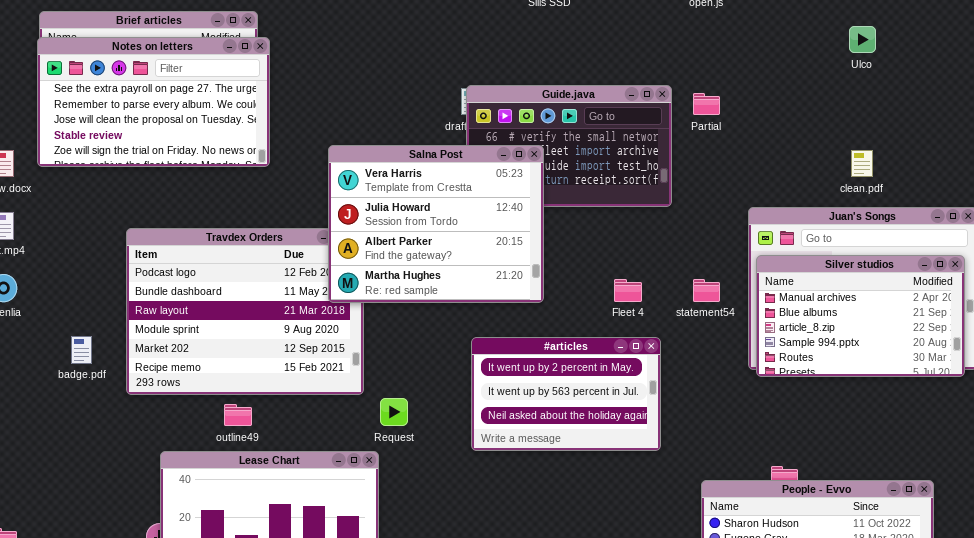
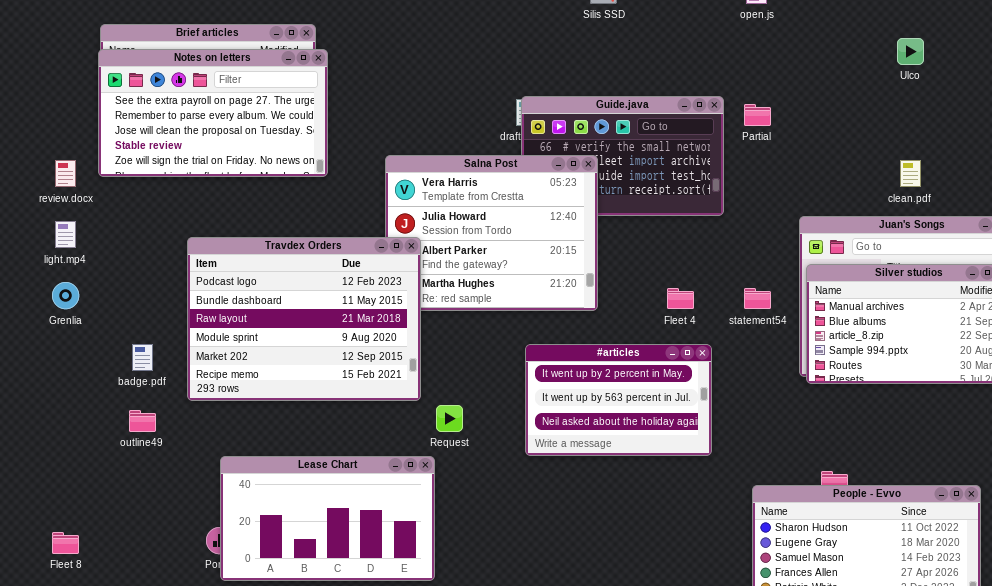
Travdex Orders: [126,228,364,395] -> [187,237,421,401], raised
outline49: [224,404,252,426] -> [129,410,156,432], moved

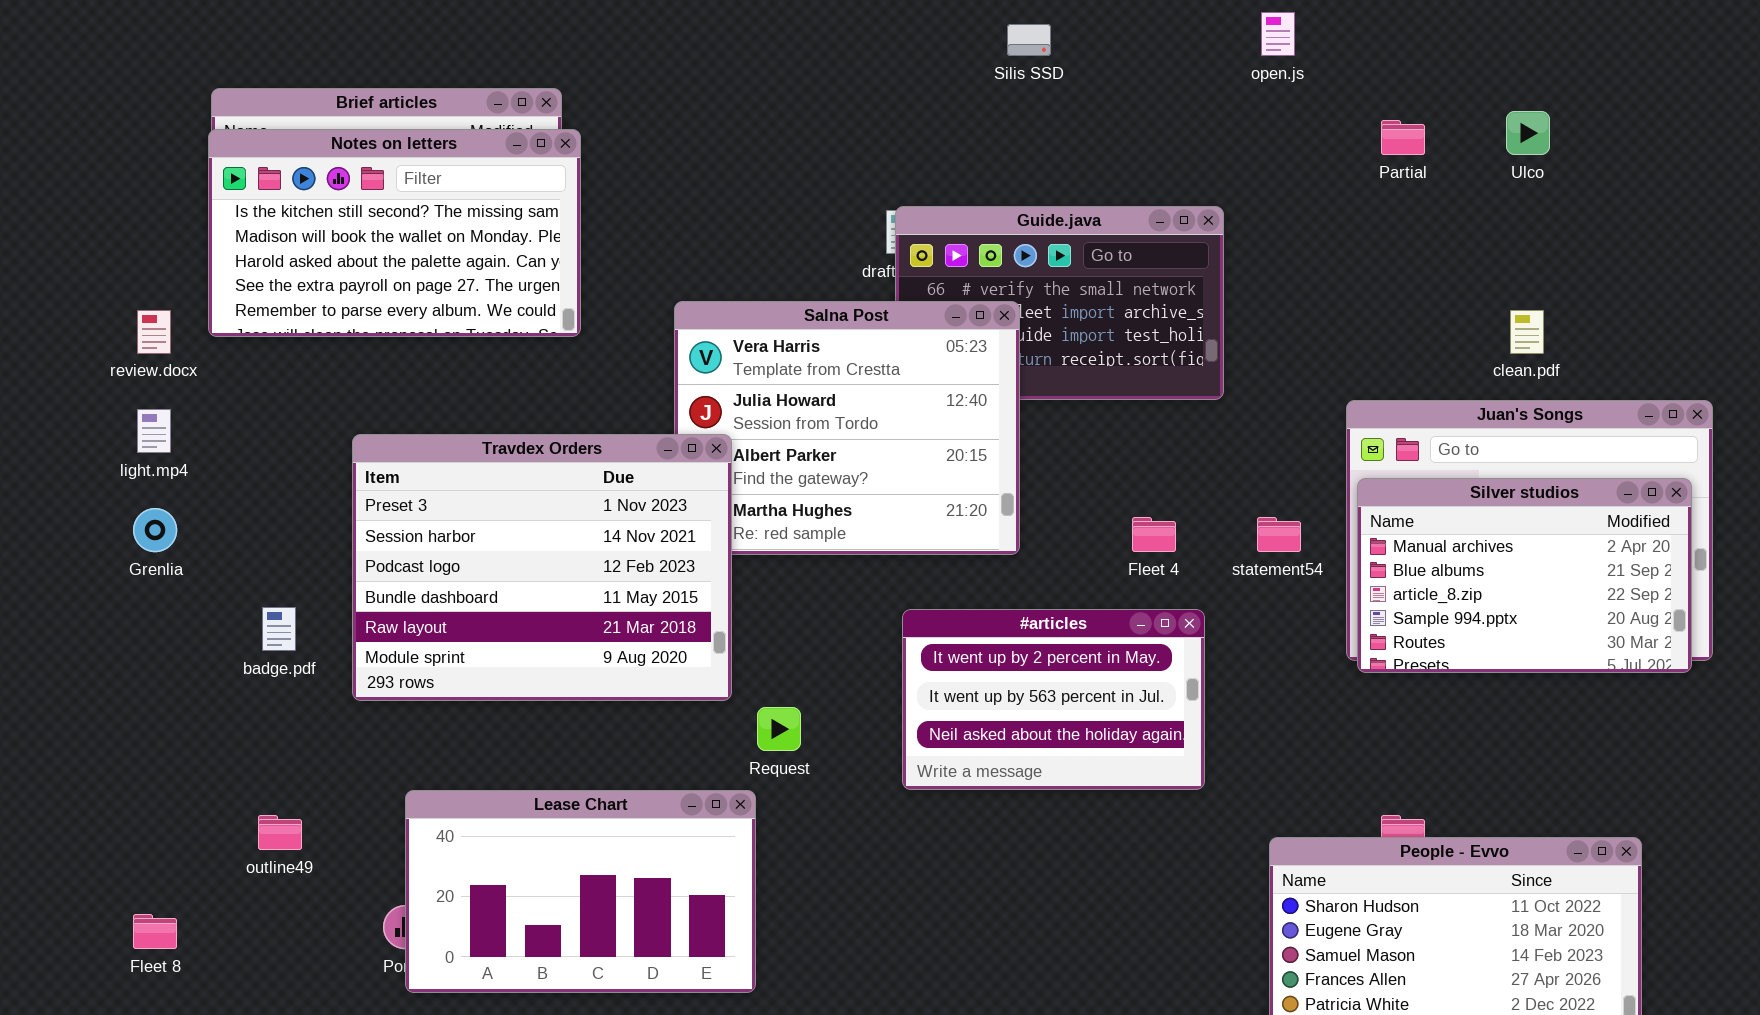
Notes on letters: [98,49,328,177] -> [208,129,581,337], scrolled up 3 rows
Partial: [744,104,771,126] -> [1381,120,1425,155], moved
Travdex Orders: [187,237,421,401] -> [352,434,732,701], scrolled up 2 rows
outline49: [129,410,156,432] -> [258,815,302,850], moved

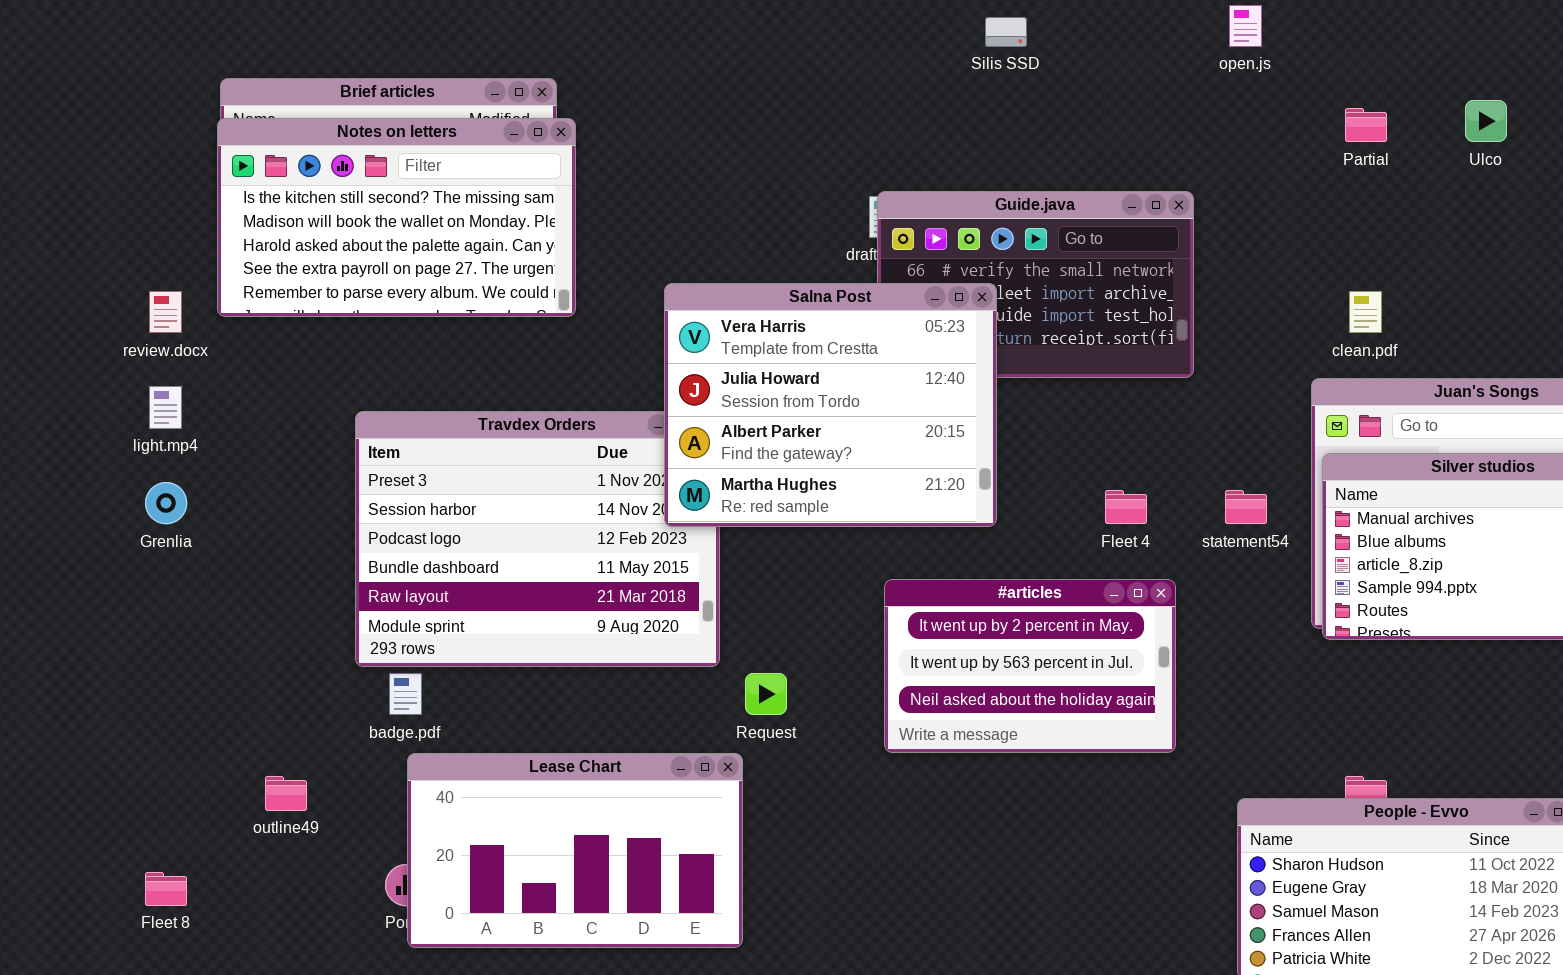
Salna Post: [674,301,1020,555] -> [664,283,997,527], raised
clean.pdf: [1510,310,1544,354] -> [1349,291,1382,333], moved
badge.pdf: [262,607,296,651] -> [389,673,422,715], moved

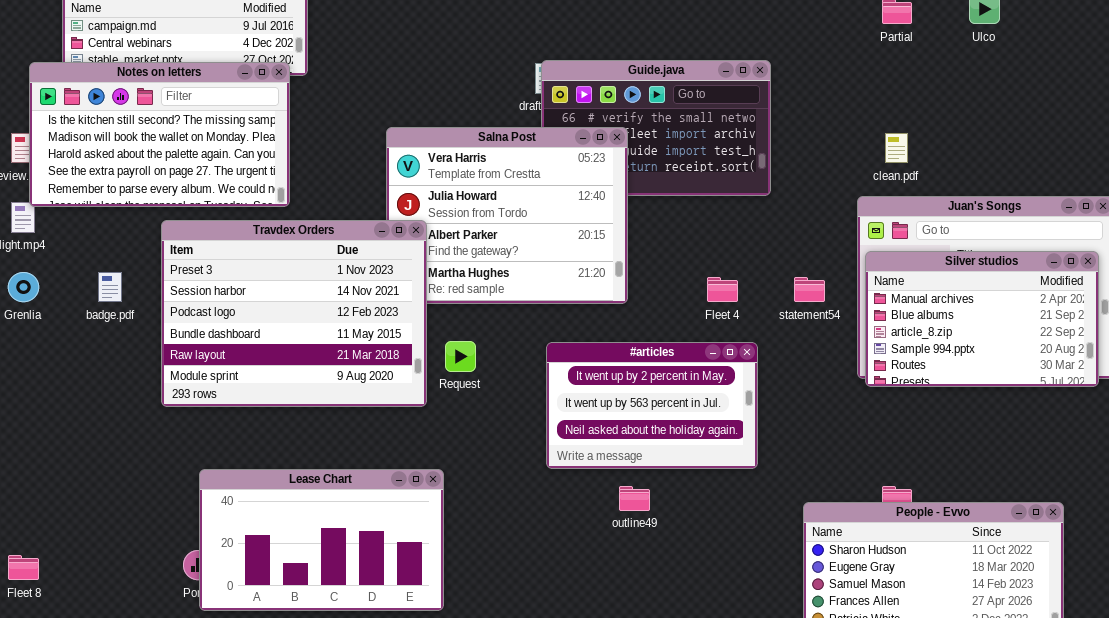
Notes on letters: [217,118,576,317] -> [29,62,290,207], moved
Travdex Orders: [355,411,720,667] -> [161,220,427,407], raised
badge.pdf: [389,673,422,715] -> [98,272,122,302], moved
Request: [745,673,787,715] -> [445,341,476,372], moved
outline49: [265,776,307,811] -> [619,486,650,511], moved

